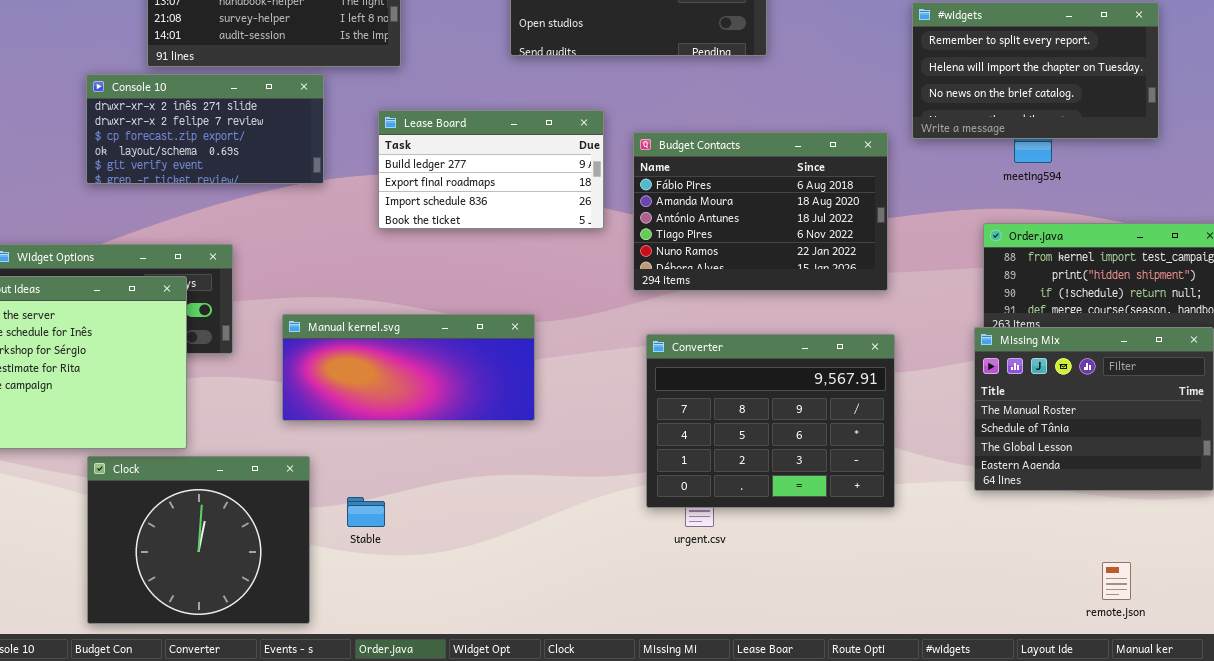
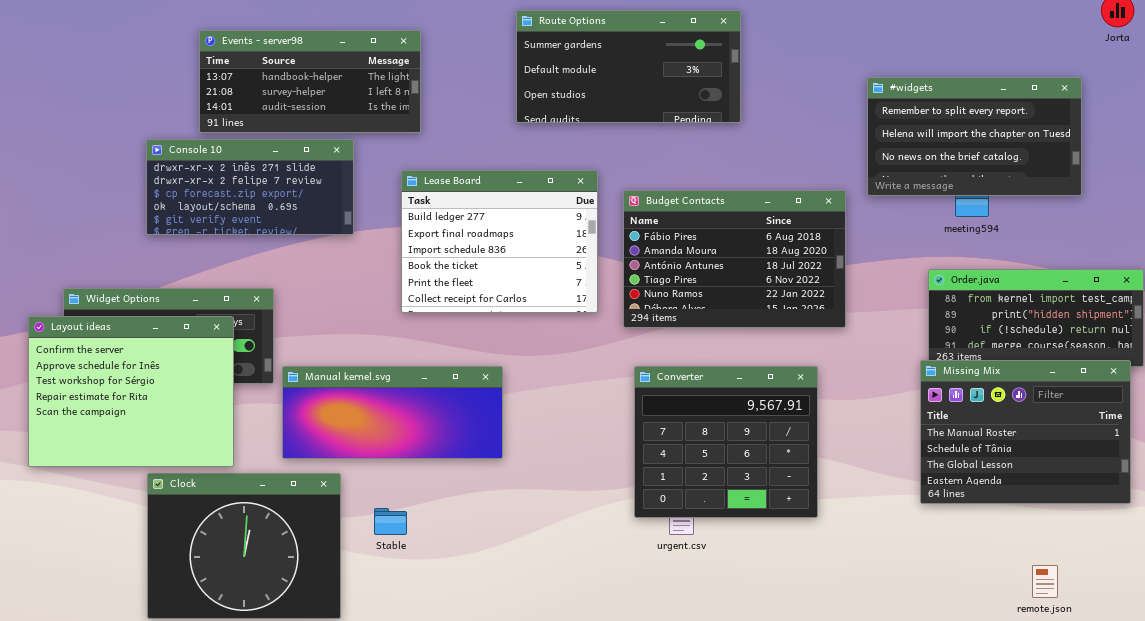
Lease Board: [378,110,604,229] -> [401,170,598,313], resized
Manual kernel.svg: [282,314,535,421] -> [282,366,503,459], moved
Converter: [646,334,895,508] -> [634,366,818,518], resized

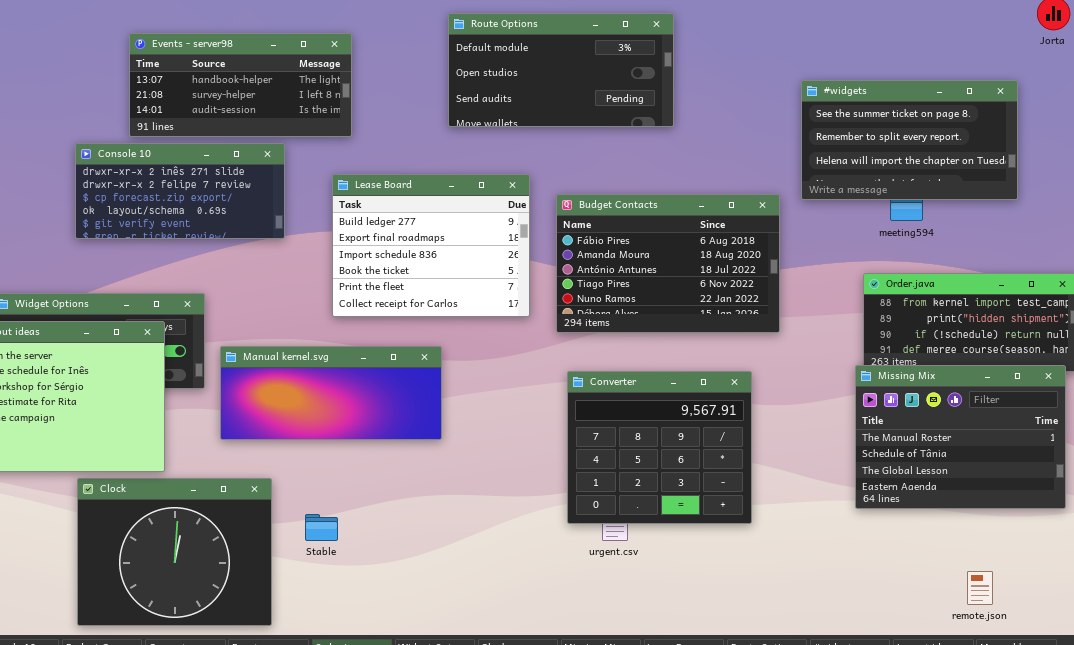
Route Options: [516,10,741,123] -> [448,13,674,127], scrolled down 1 row
#widgets: [867,77,1082,196] -> [801,80,1018,200], scrolled up 1 row
Manual kernel.svg: [282,366,503,459] -> [220,346,442,440], moved

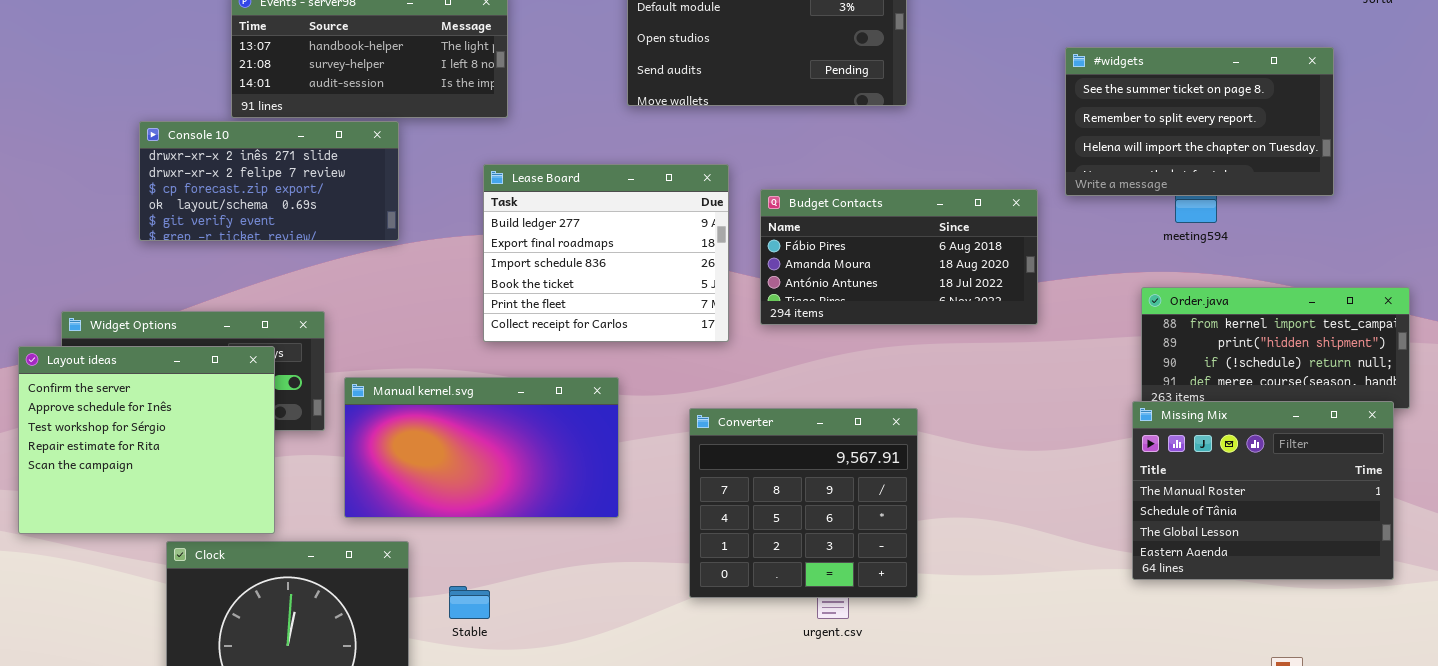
Console 10: [75,143,285,239] -> [139,121,399,241], moved
Budget Contacts: [556,194,780,333] -> [760,189,1038,325], resized
Manual kernel.svg: [220,346,442,440] -> [344,377,619,518], resized
Converter: [567,371,752,524] -> [689,408,918,598], moved

